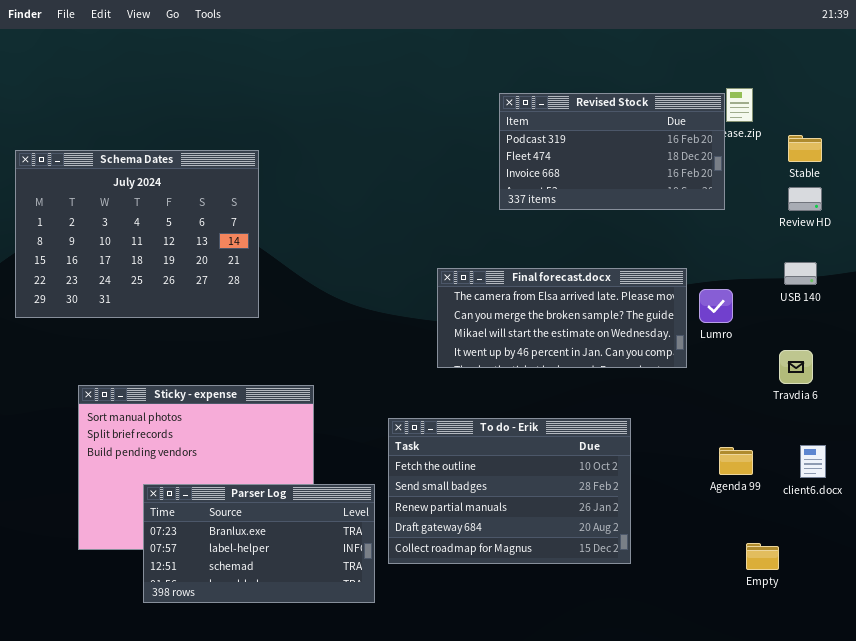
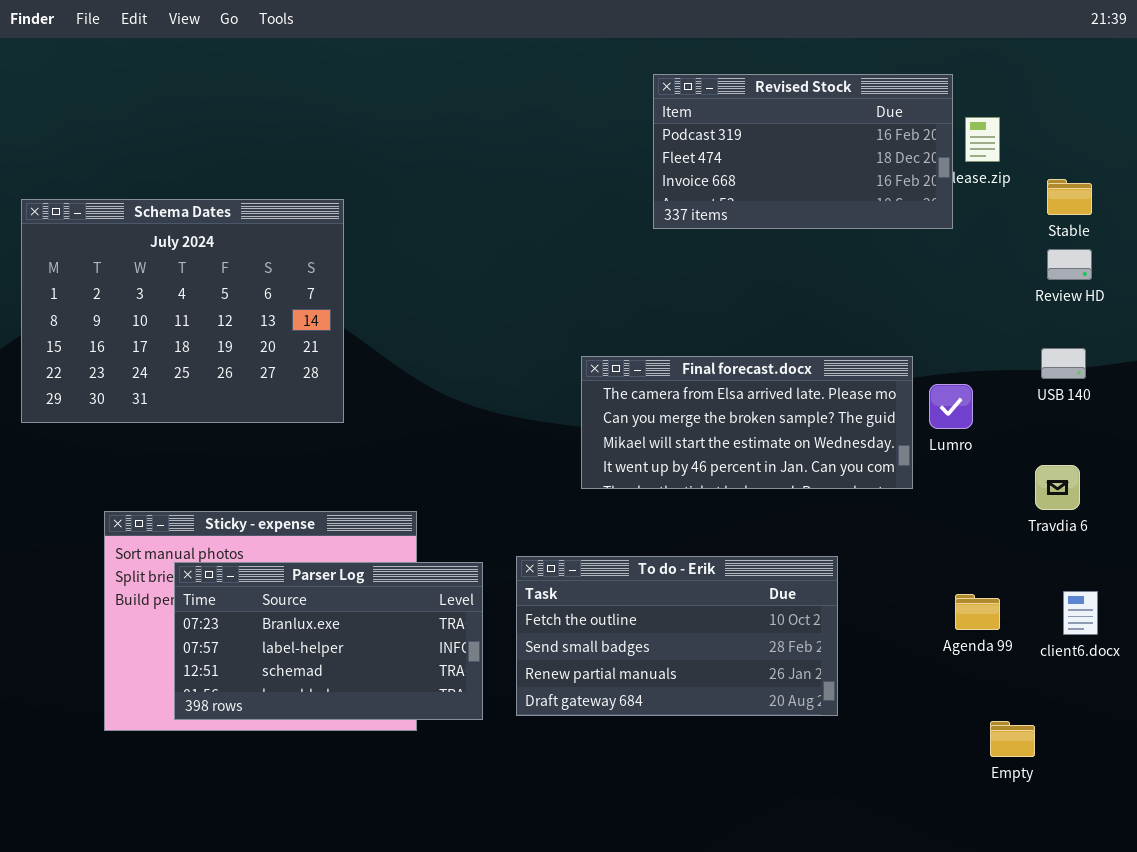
Revised Stock: [499,93,725,210] -> [653,74,953,229], moved
To do - Erik: [388,418,631,564] -> [516,556,838,716], resized
Parser Log: [143,484,375,603] -> [174,562,483,720], moved

